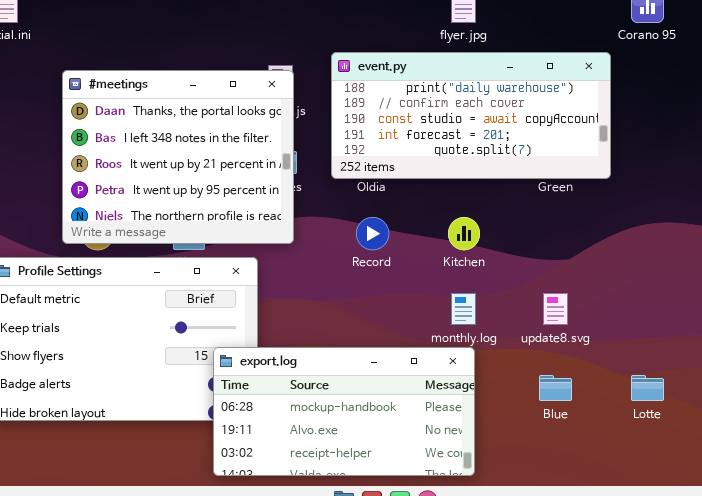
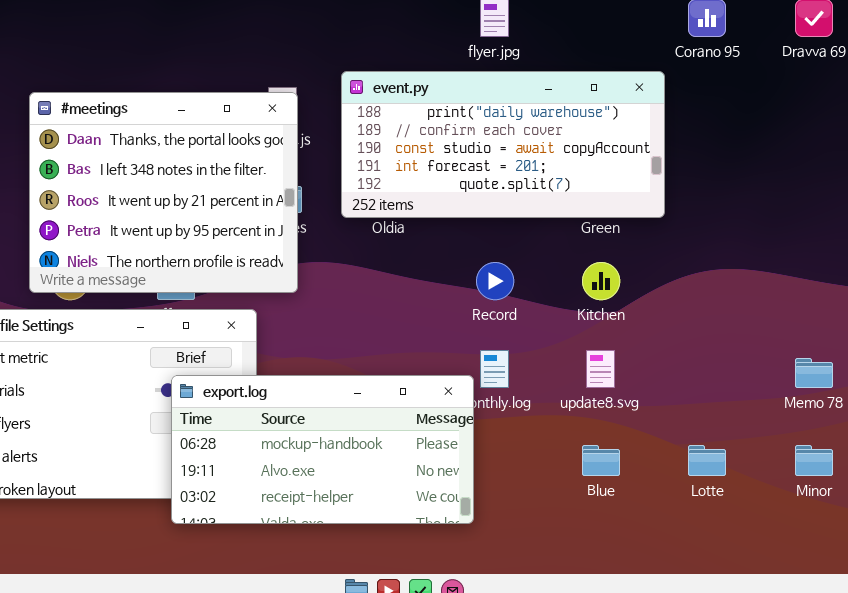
Record: [356,217,389,250] -> [476,262,514,300], moved
Kitchen: [448,217,480,250] -> [582,262,620,300], moved
export.log: [213,347,475,476] -> [171,375,474,524], moved

